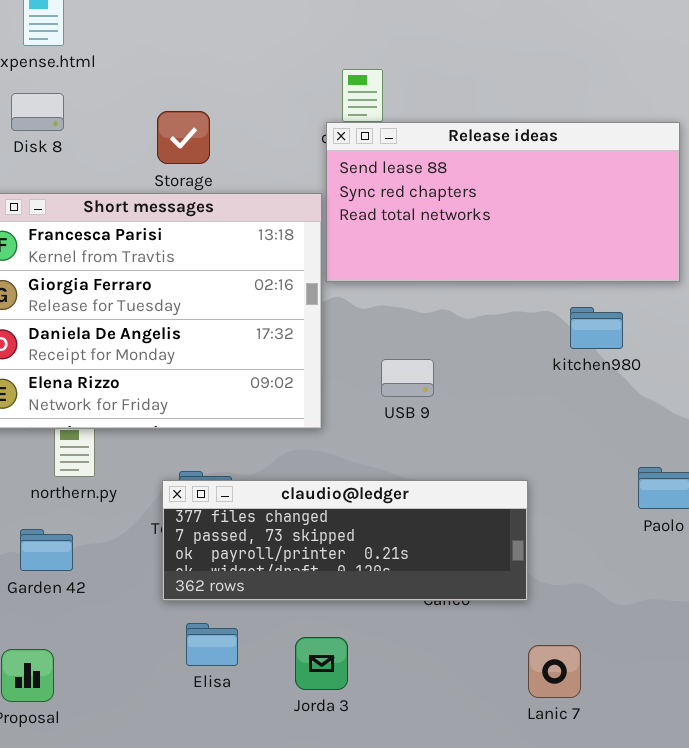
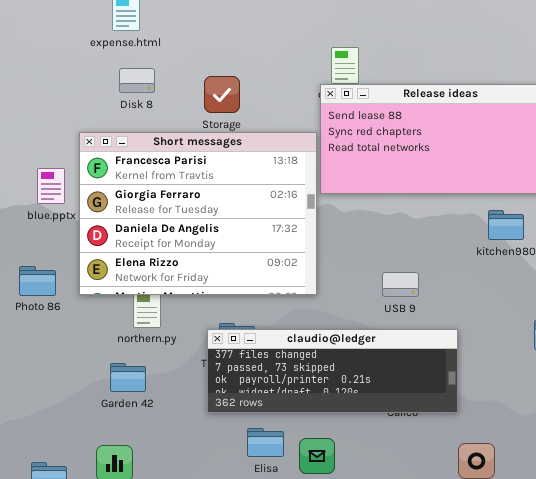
Disk 8: [11,93,64,131] -> [119,68,155,93], moved
USB 9: [381,359,434,397] -> [382,272,419,297], moved
Elisa: [186,623,238,666] -> [247,428,284,457], moved

